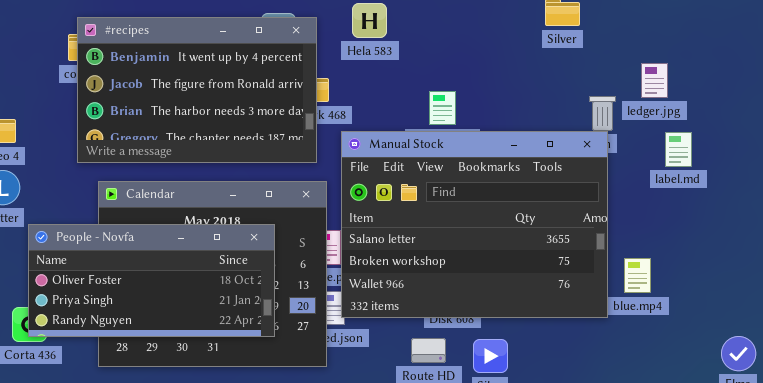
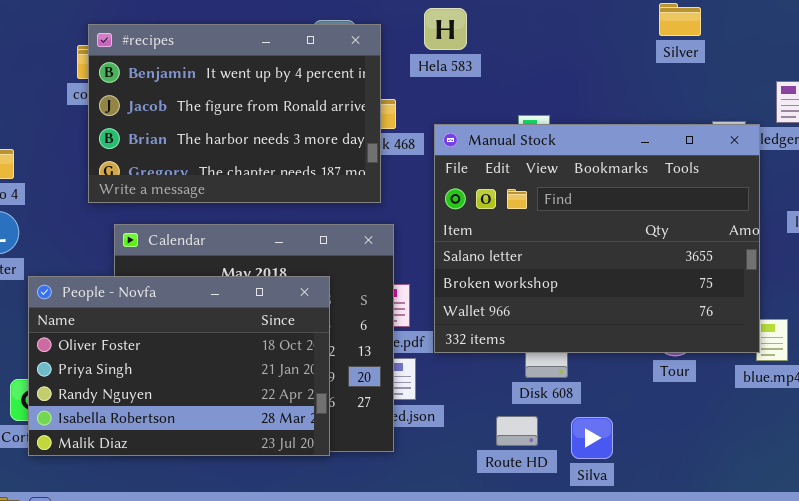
Manual Stock: [341,131,608,318] -> [434,124,760,353], moved
People - Novfa: [28,224,275,337] -> [28,276,330,456], resized

